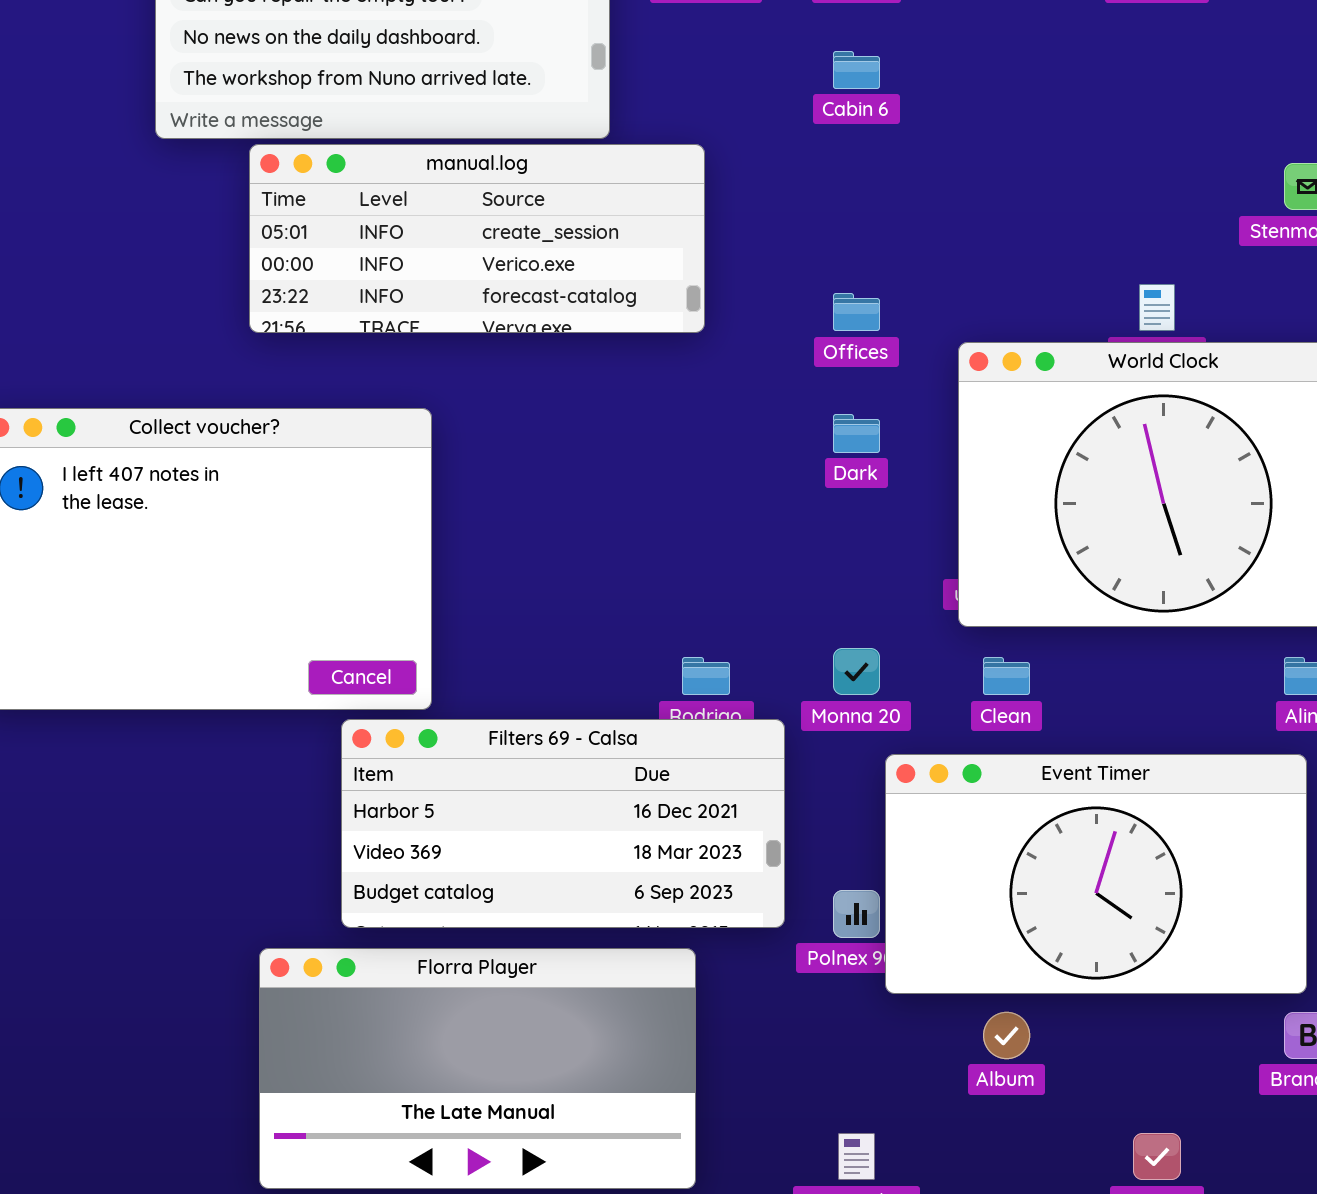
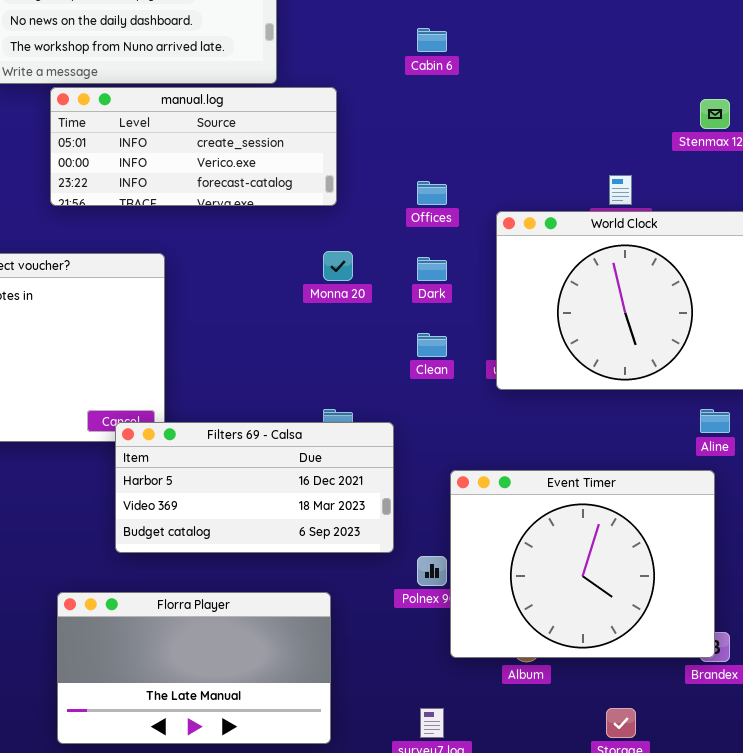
Monna 20: [833,648,880,695] -> [323,251,353,281], moved
Clean: [983,657,1030,695] -> [417,333,447,357], moved
Filters 69 - Calsa: [341,719,785,928] -> [115,422,394,553], moved
Event Timer: [885,754,1307,994] -> [450,470,715,658], resized

